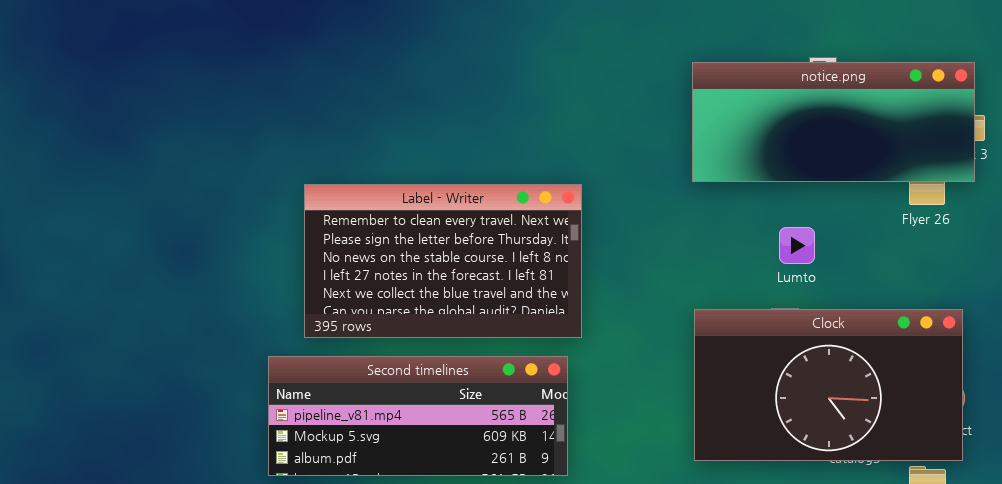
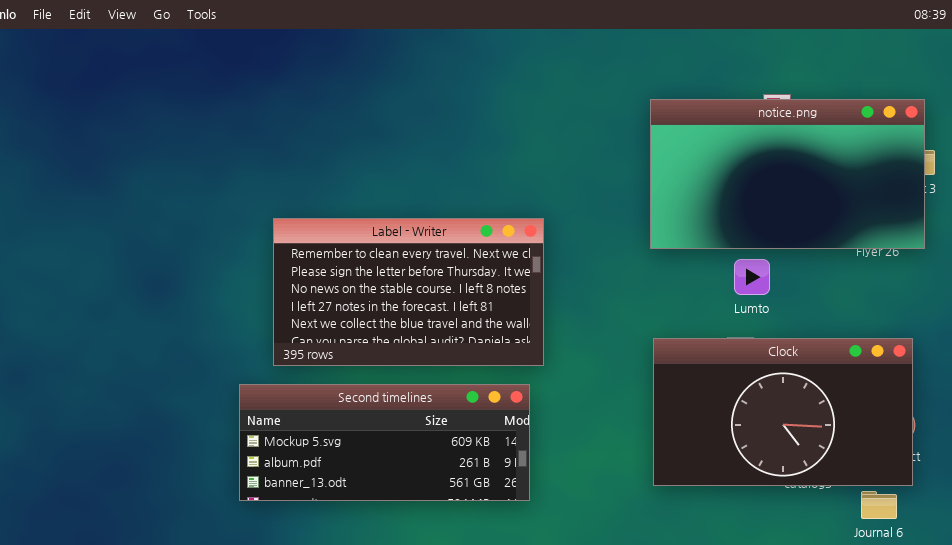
notice.png: [692,62,975,182] -> [650,99,925,249], resized
Second timelines: [268,356,568,476] -> [239,384,530,501], scrolled down 1 row

